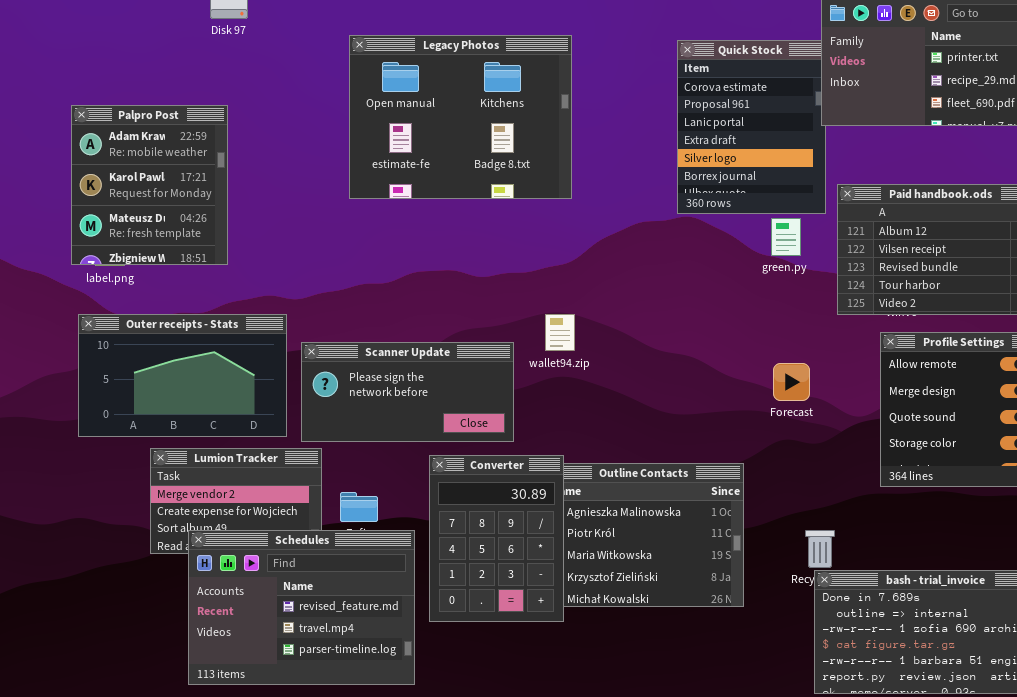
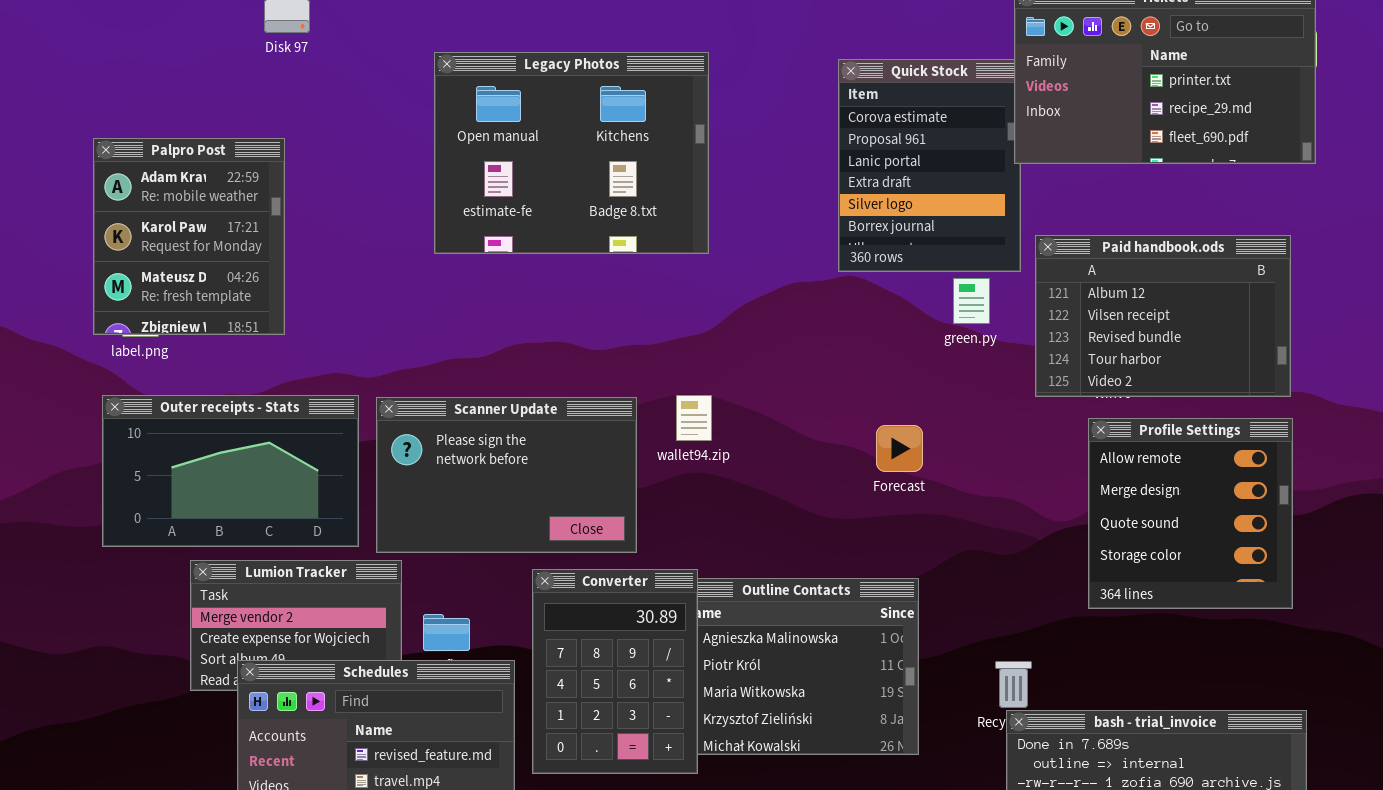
Scanner Update: [301,342,514,442] -> [376,397,637,553], resized
Forecast: [773,363,810,401] -> [876,425,923,472], moved

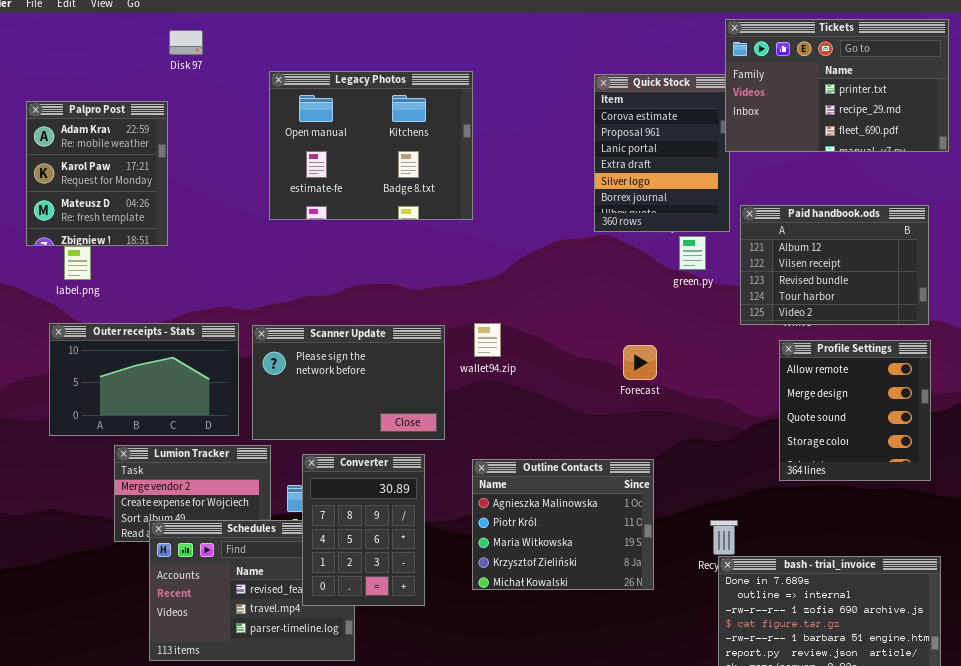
Legacy Photos: [434,52,709,254] -> [269,71,473,220], moved
Palpro Post: [93,138,285,335] -> [26,101,168,246], moved
Converter: [532,569,698,774] -> [302,454,425,606], moved

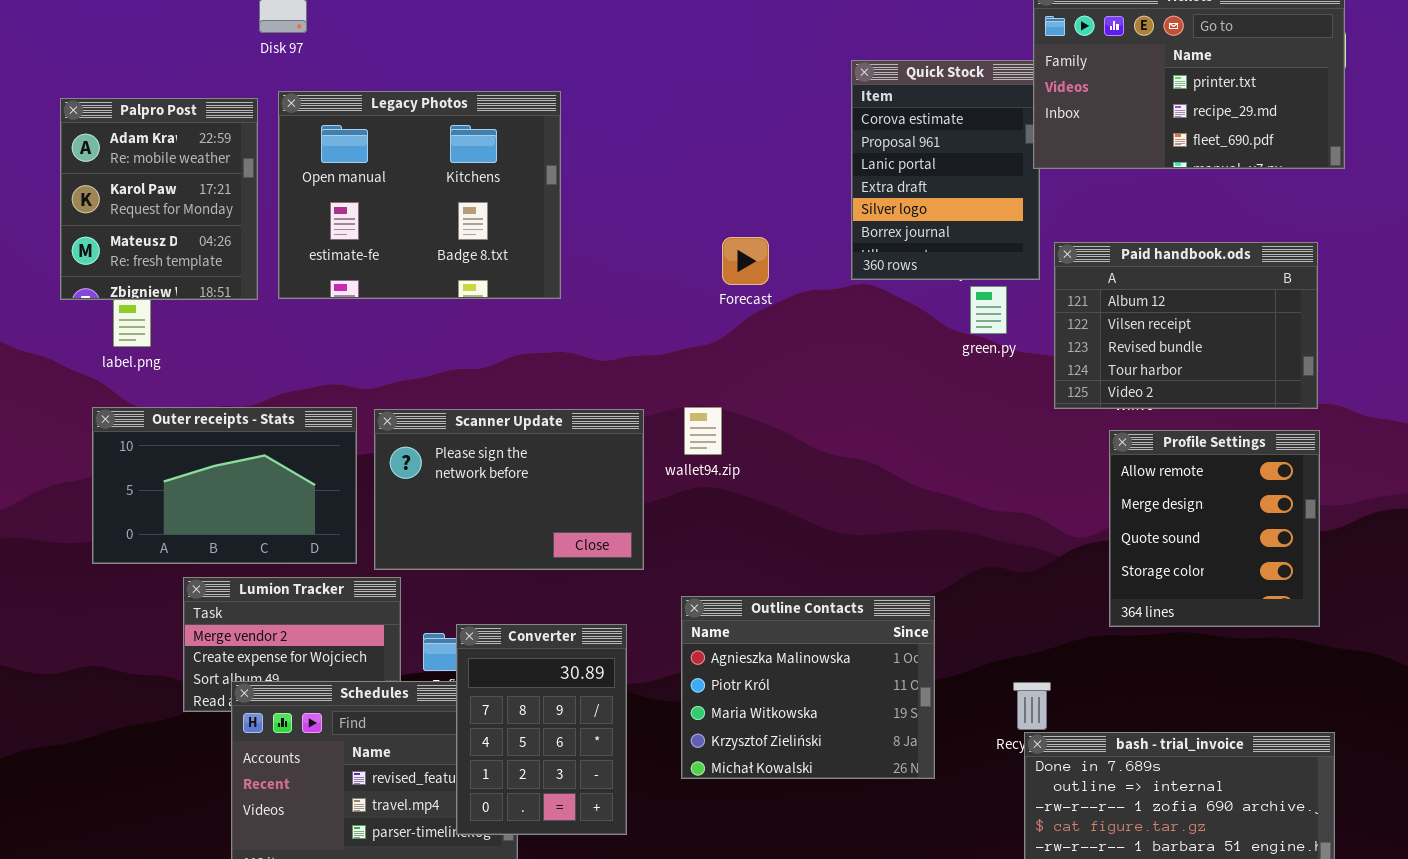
Legacy Photos: [269,71,473,220] -> [278,91,561,299], moved
Forecast: [623,345,657,380] -> [722,237,769,285], moved
Converter: [302,454,425,606] -> [456,624,627,835], moved

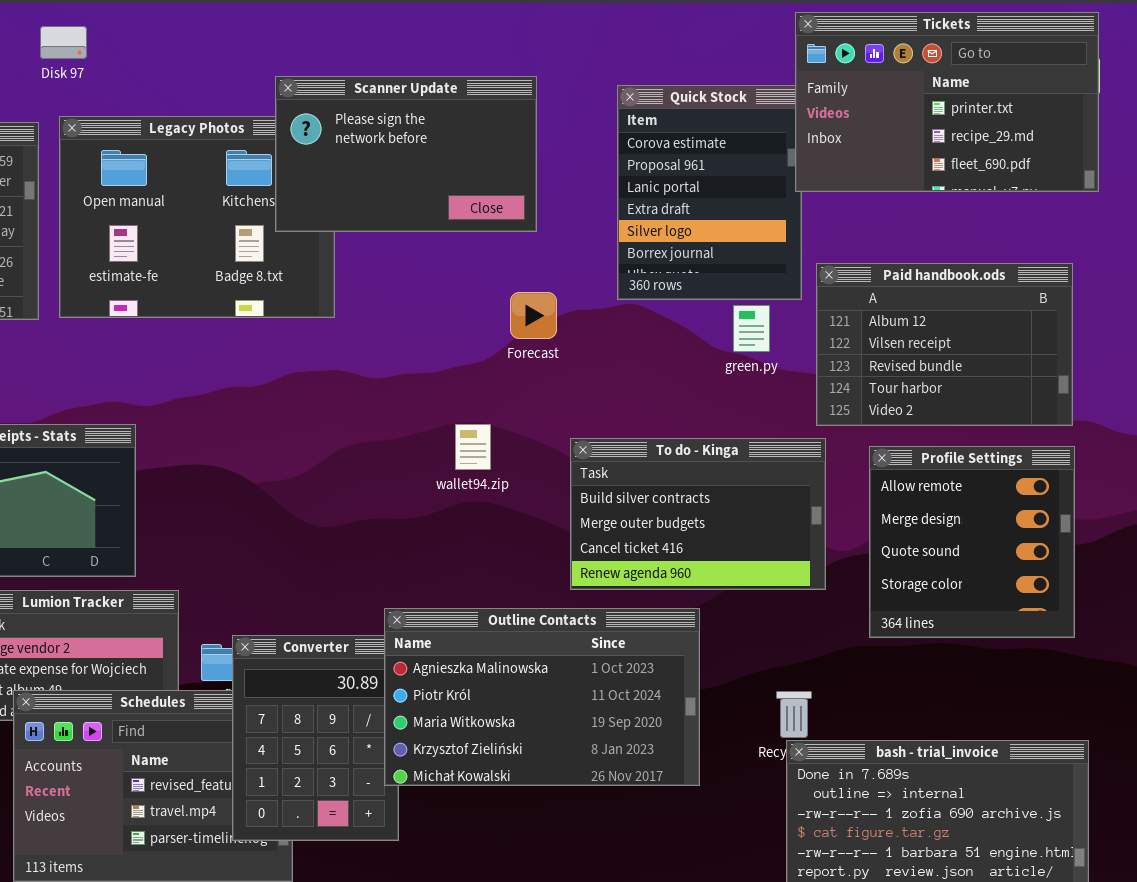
Forecast: [722,237,769,285] -> [510,292,557,339], moved
Scanner Update: [374,409,644,570] -> [275,76,537,232], moved
To do - Kinga: none -> [570,438,826,590], opened
Outline Contacts: [681,596,935,779] -> [384,608,700,786], resized

